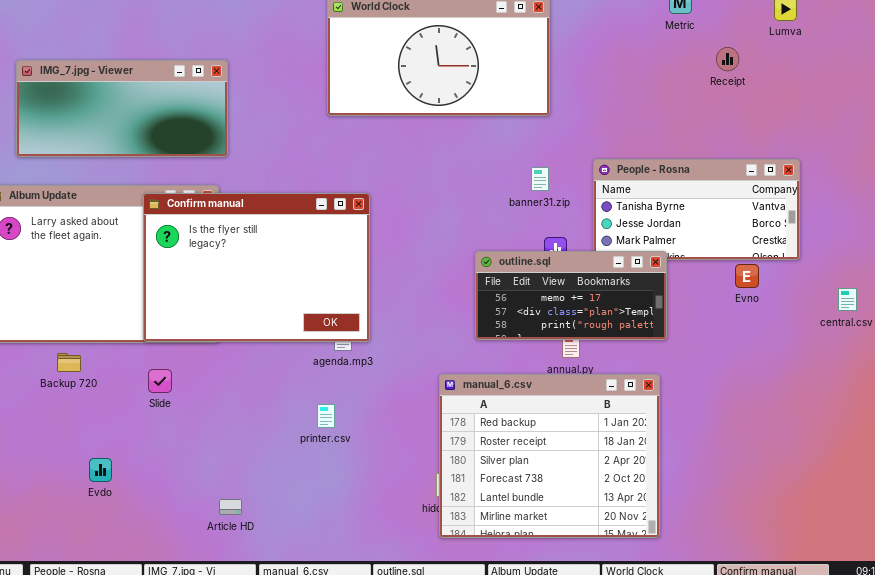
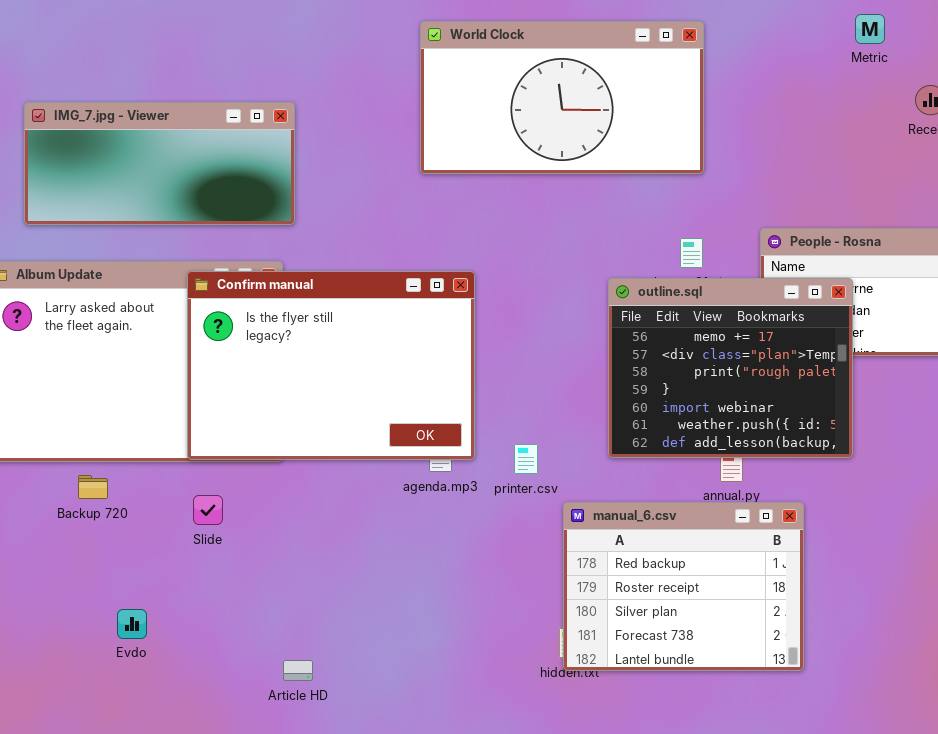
outline.sql: [475,251,667,340] -> [608,278,853,458], resized
manual_6.csv: [439,374,660,538] -> [563,502,804,671], resized
printer.csv: [317,404,335,428] -> [514,444,538,474], moved

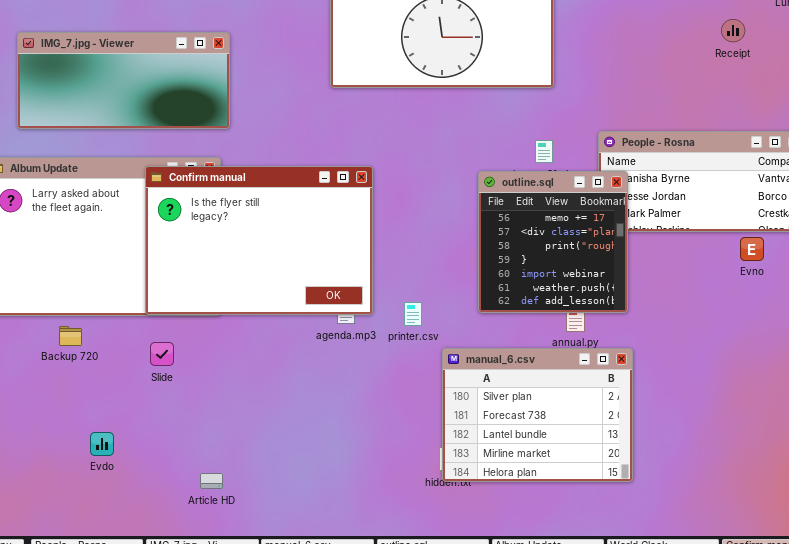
outline.sql: [608,278,853,458] -> [478,171,628,313], resized
manual_6.csv: [563,502,804,671] -> [442,348,633,482], scrolled down 2 rows
Article HD: [283,660,313,681] -> [200,473,223,489], moved

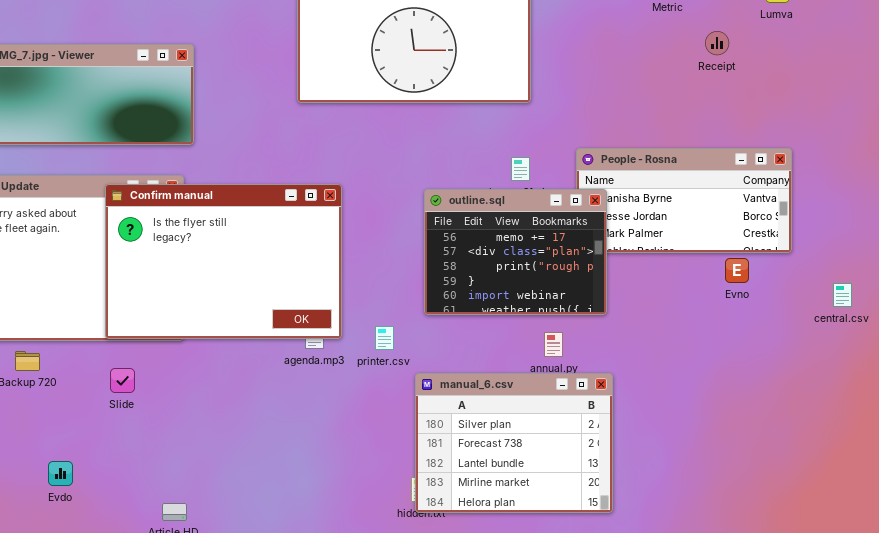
outline.sql: [478,171,628,313] -> [424,189,607,315], resized

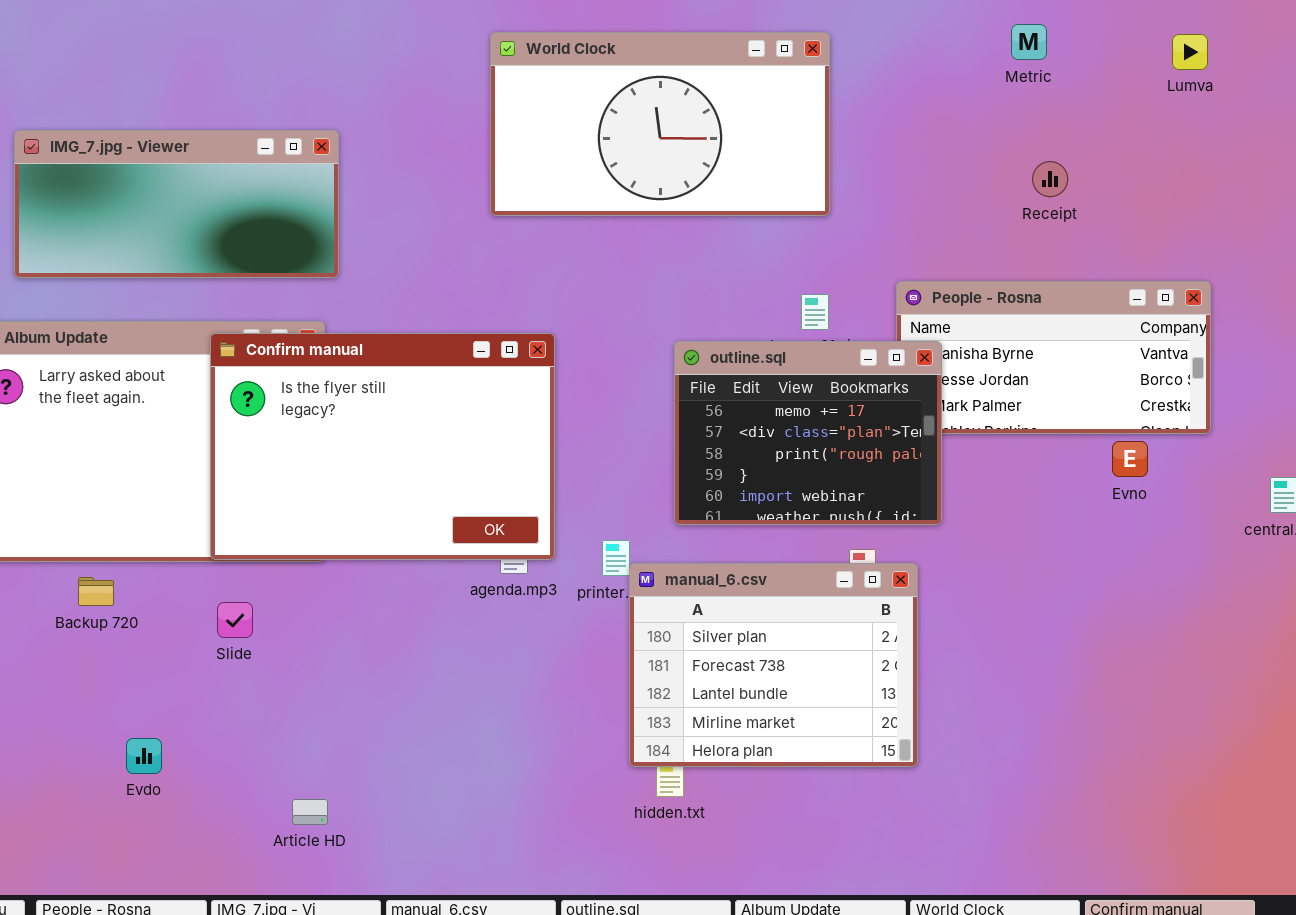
Receipt: [705,31,729,55] -> [1032,161,1068,197], moved
manual_6.csv: [415,373,613,513] -> [629,563,918,767], moved

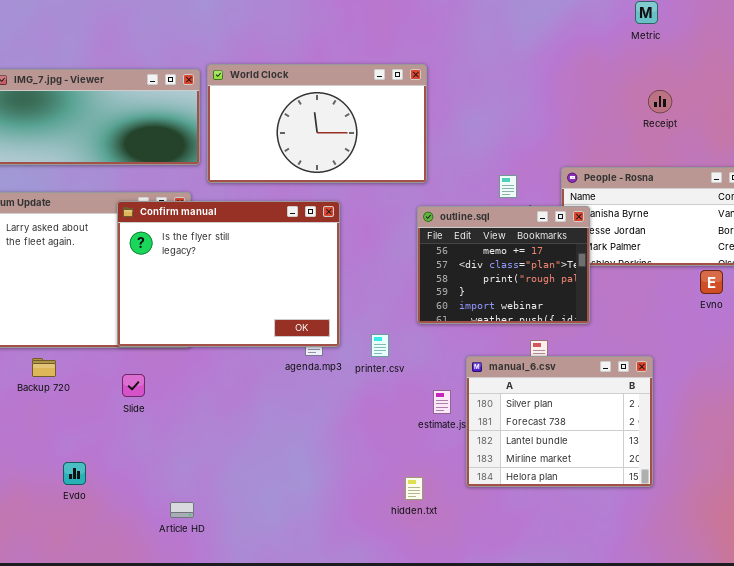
World Clock: [490,32,830,216] -> [207,64,427,183], moved
manual_6.csv: [629,563,918,767] -> [466,356,653,487], moved

